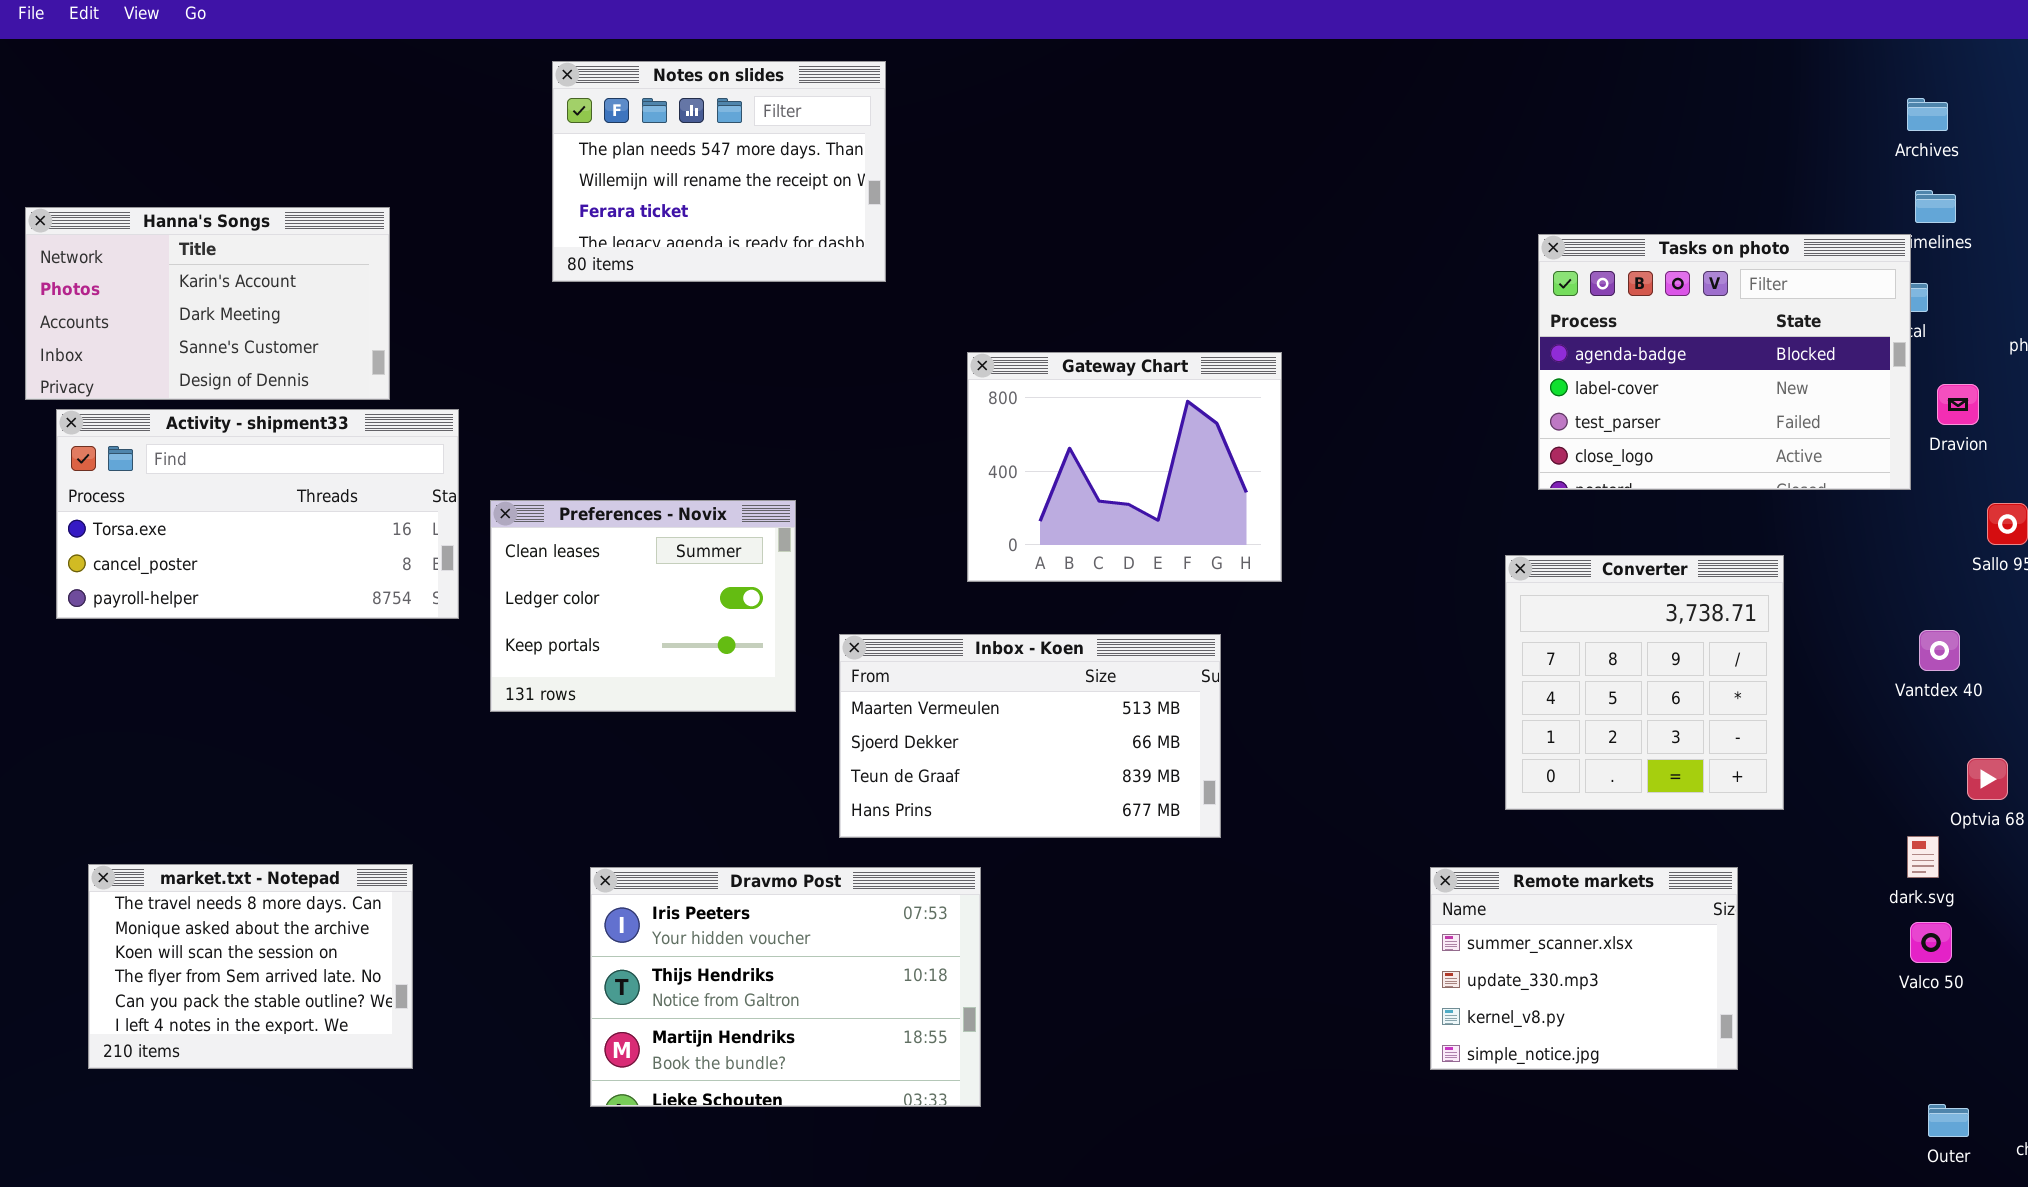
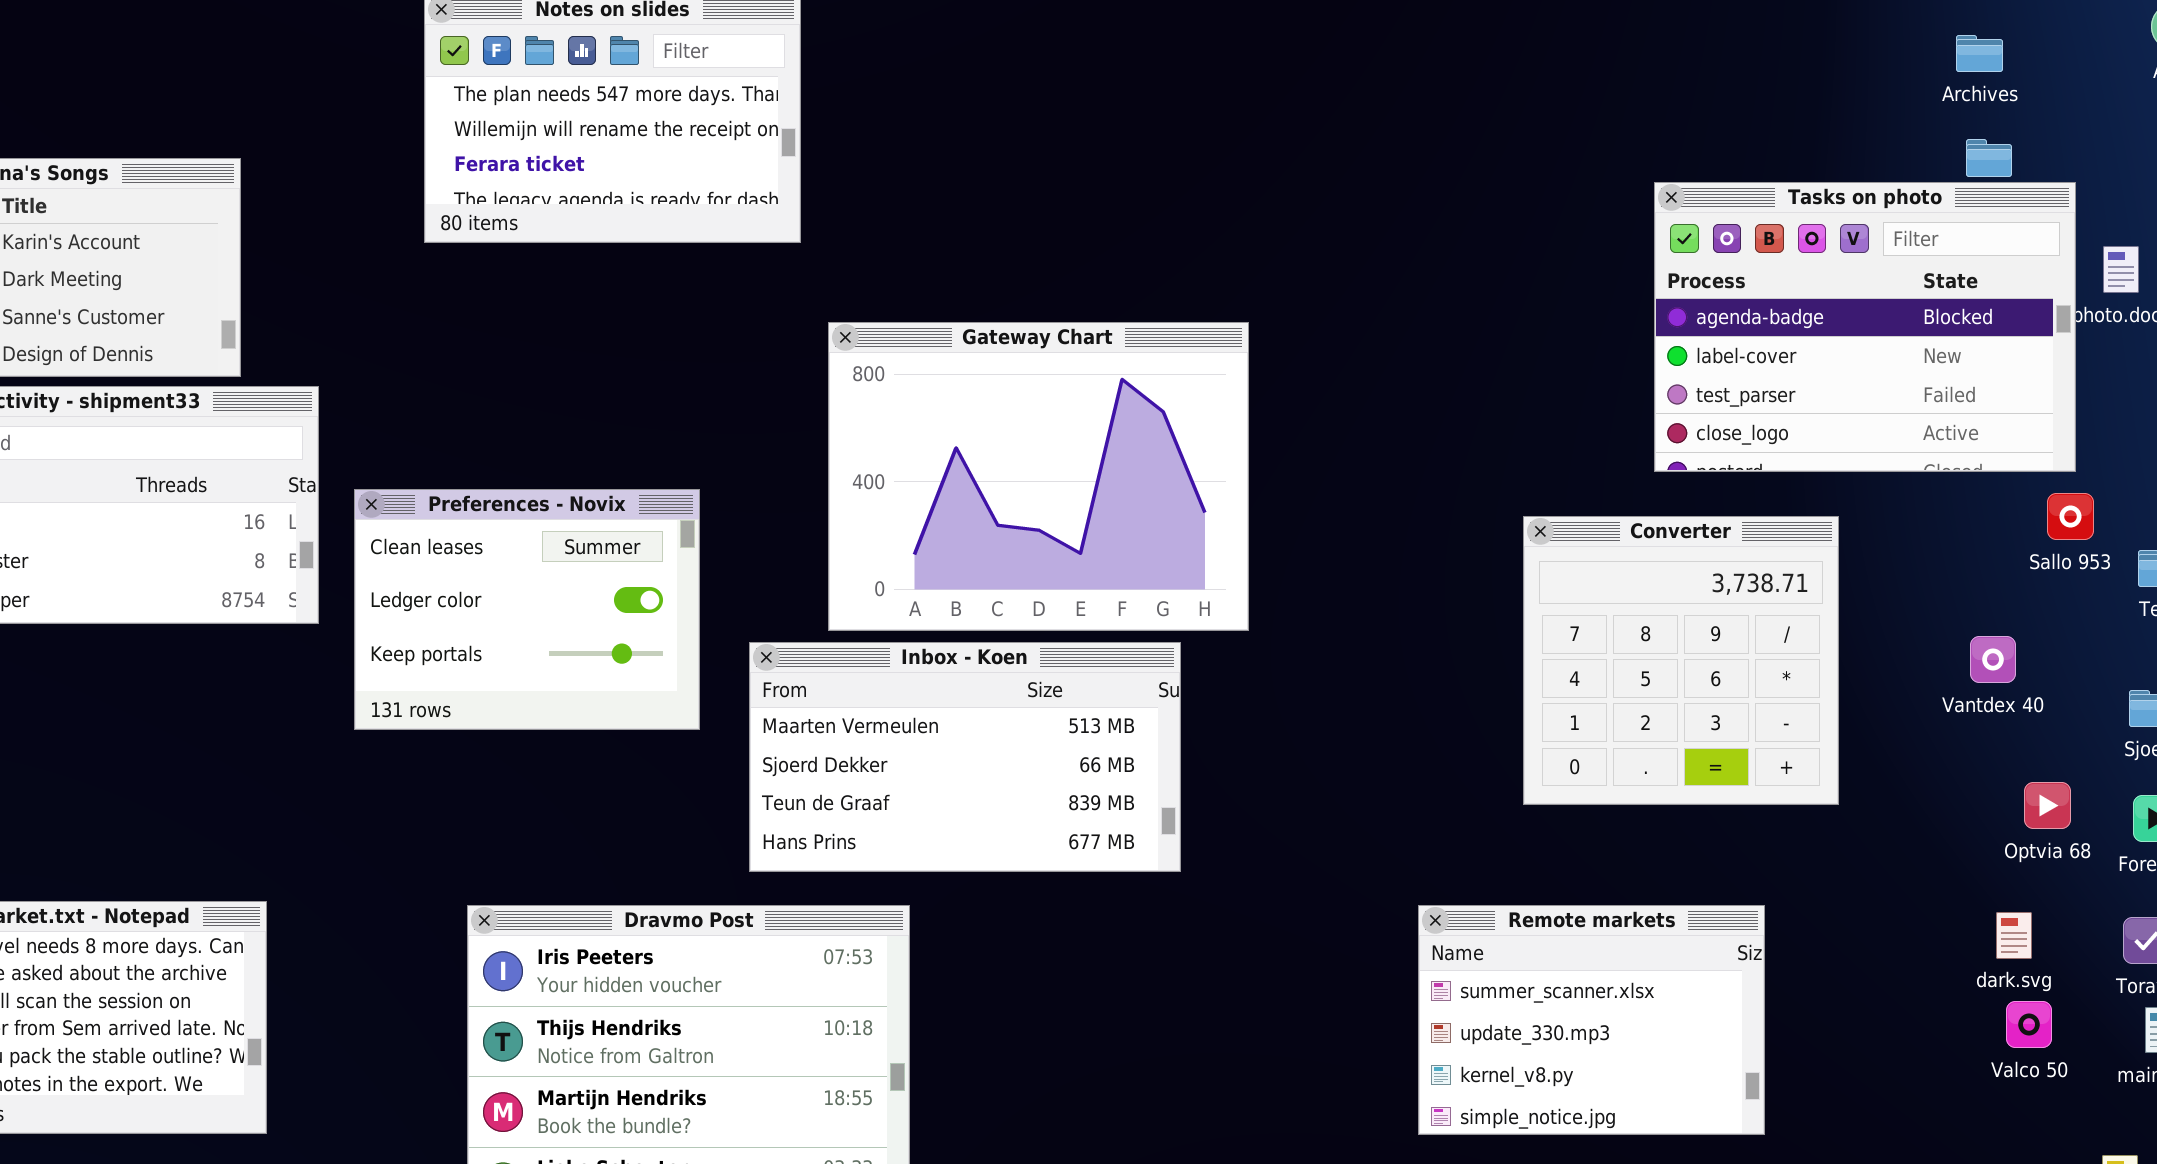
Tasks on photo: [1538,234,1911,490] -> [1654,182,2076,472], moved
Gateway Chart: [967,352,1282,582] -> [828,322,1249,631], resized
Converter: [1505,555,1784,810] -> [1523,516,1839,805], moved
dark.svg: [1907,836,1939,878] -> [1996,912,2032,959], moved
Valco 50: [1910,922,1952,963] -> [2006,1001,2052,1048], moved

